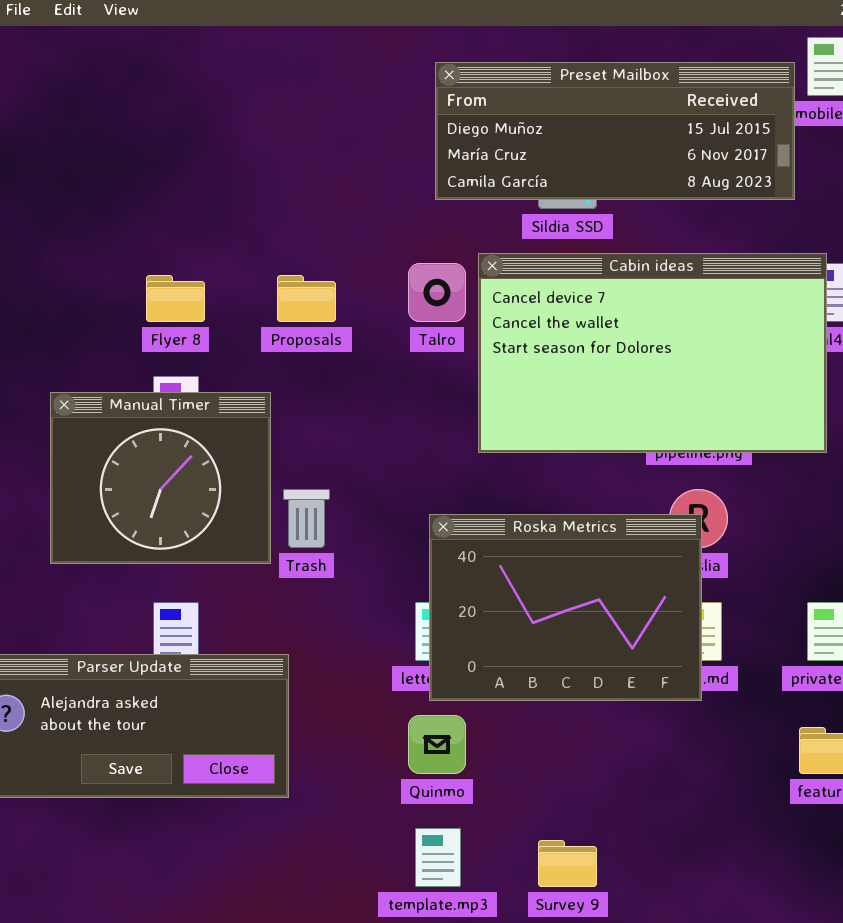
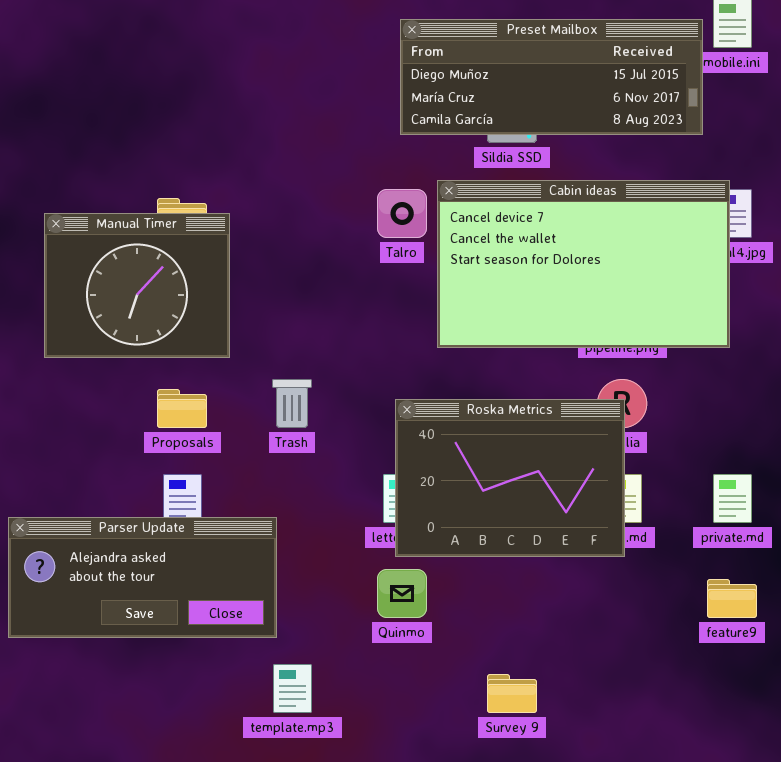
Proposals: [277,275,336,322] -> [157,389,207,428], moved
Manual Timer: [50,392,271,564] -> [44,213,230,358], moved
template.mp3: [415,828,461,887] -> [273,664,312,713], moved

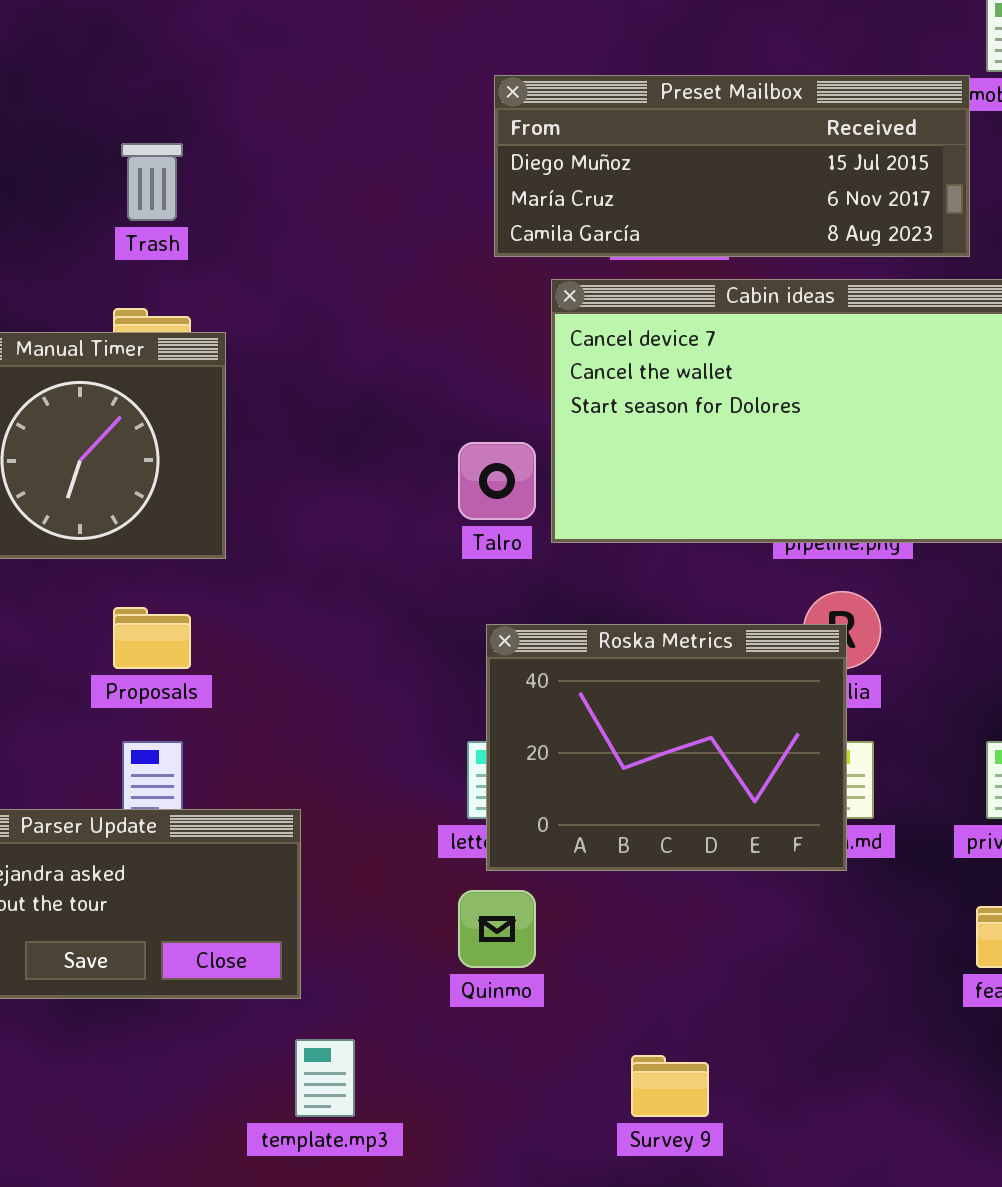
Preset Mailbox: [400,19,703,135] -> [494,75,970,257], moved
Talro: [377,189,427,238] -> [458,442,536,520], moved
Trash: [272,379,312,428] -> [121,143,183,221], moved

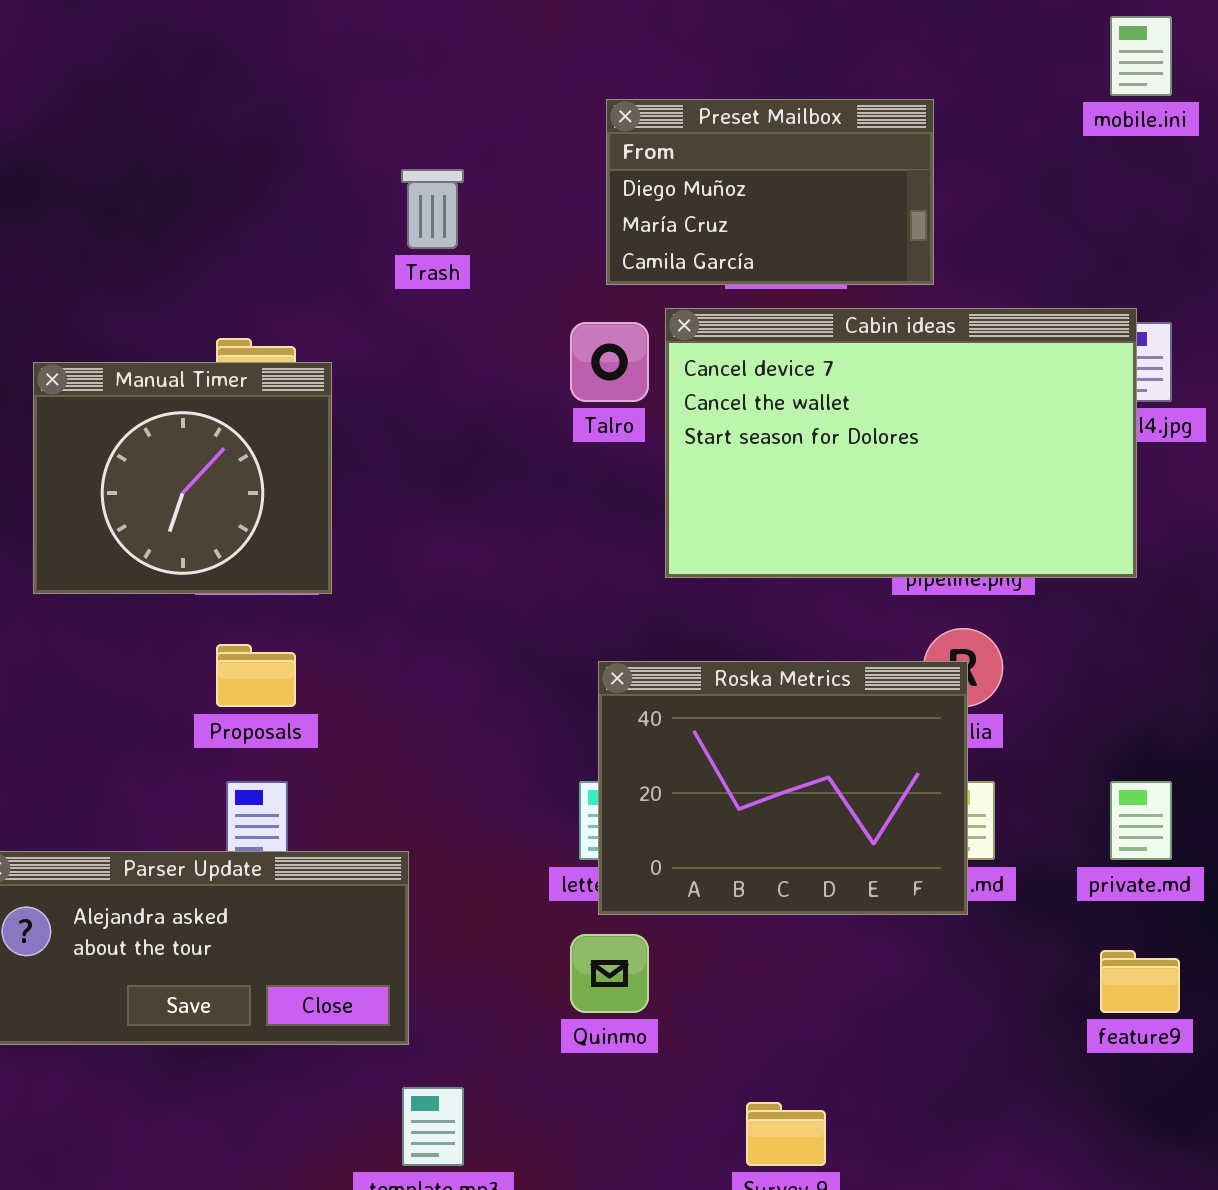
Preset Mailbox: [494,75,970,257] -> [606,99,934,285], resized
Trash: [121,143,183,221] -> [401,169,464,249], moved
Talro: [458,442,536,520] -> [570,322,649,402], moved

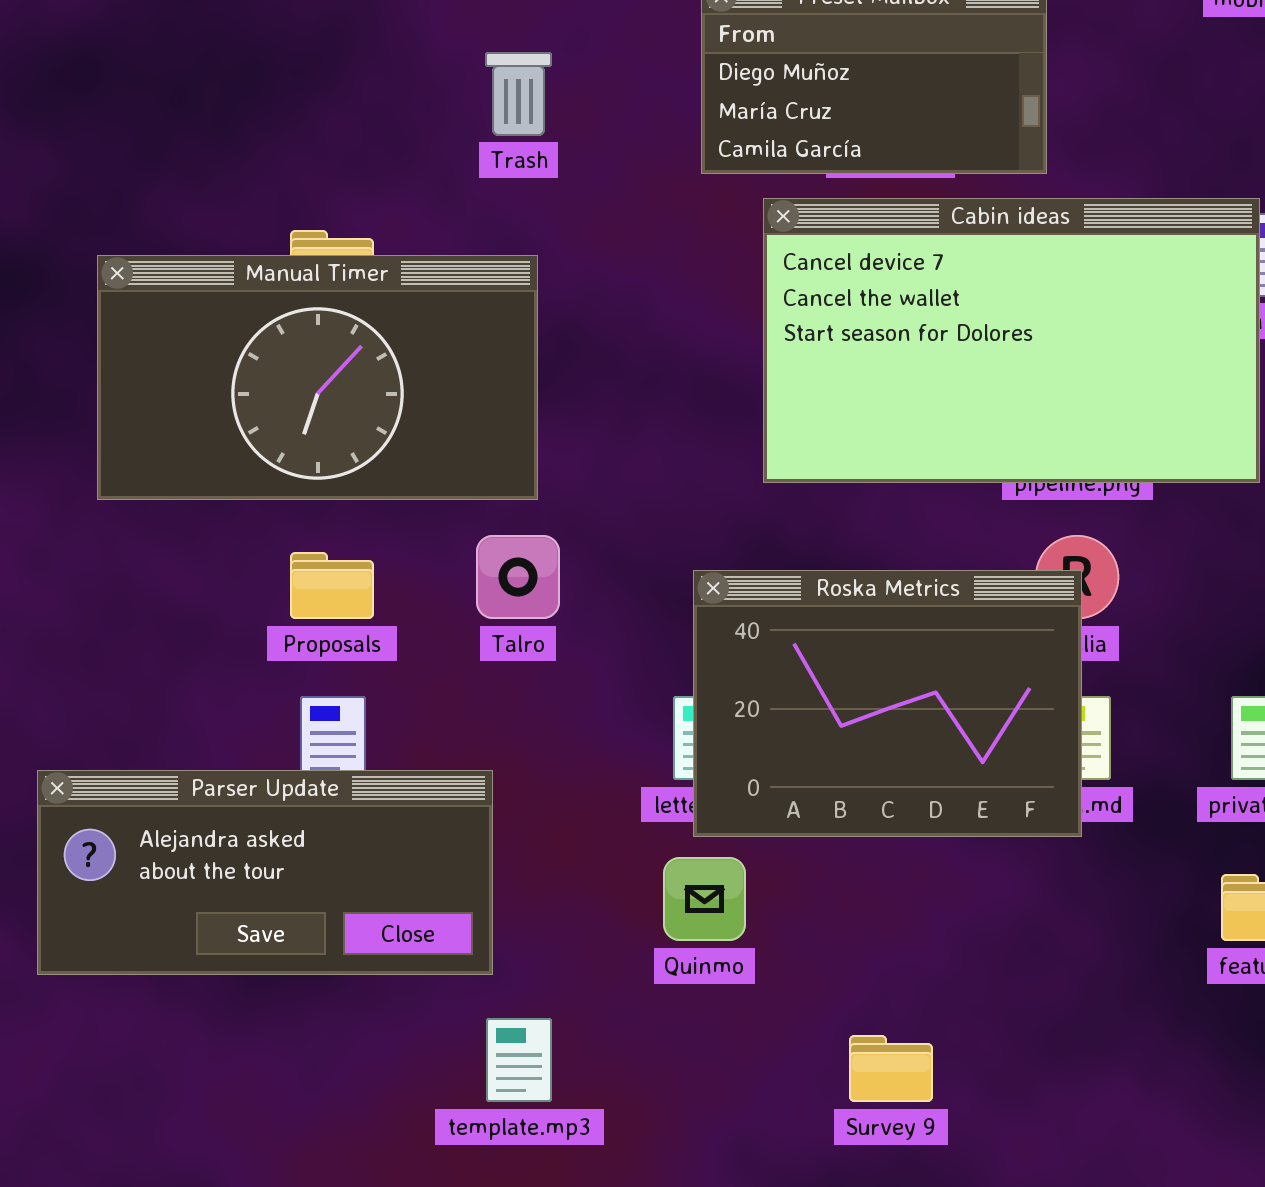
Talro: [570,322,649,402] -> [476,535,560,619], moved
Manual Timer: [33,362,332,594] -> [97,255,538,500], resized

